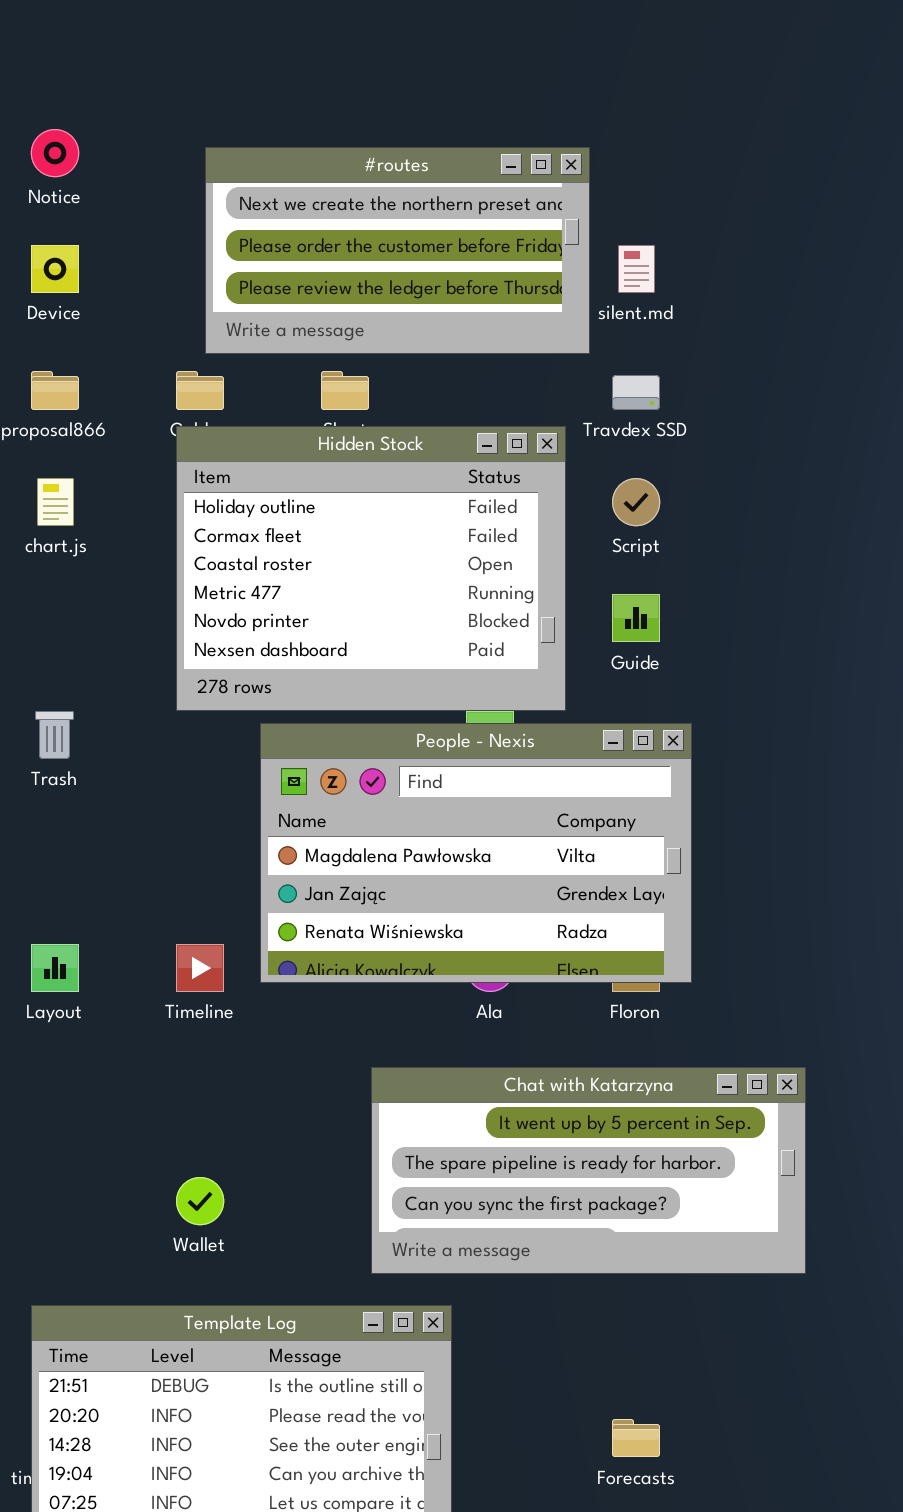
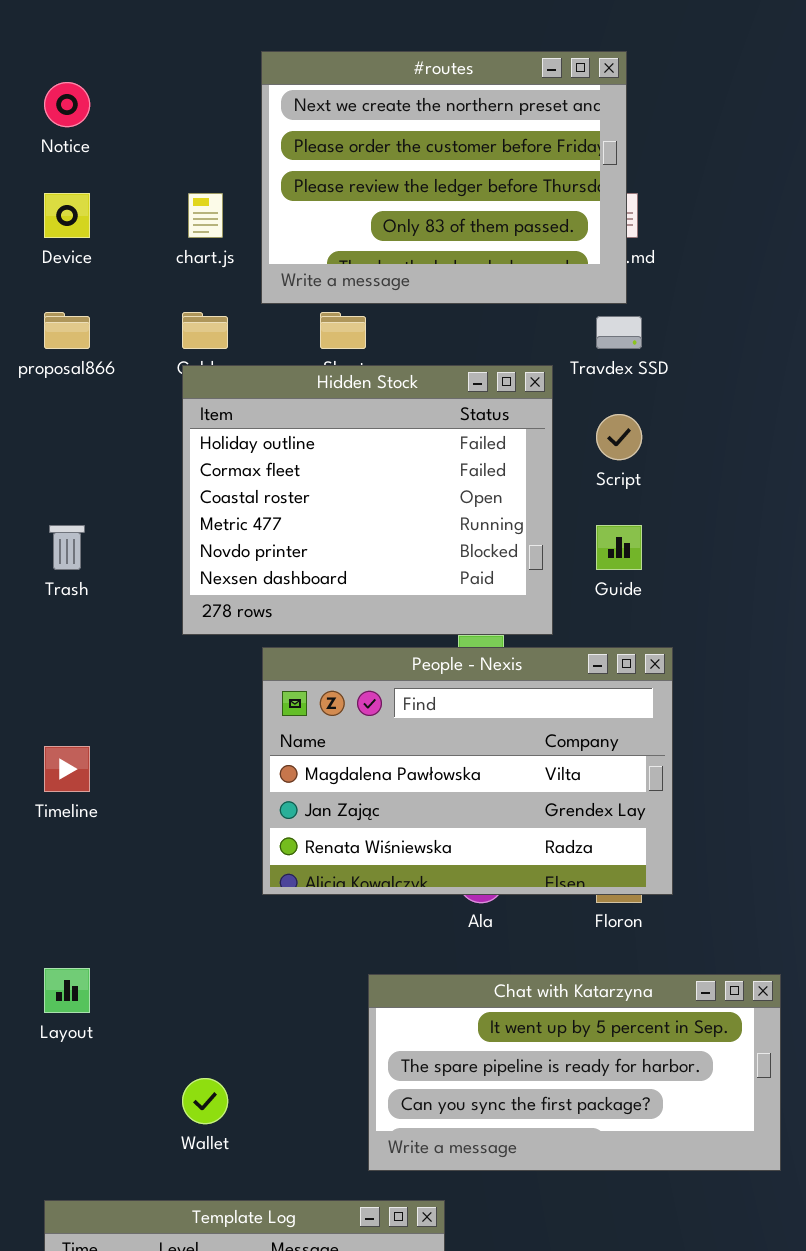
#routes: [205,147,590,354] -> [261,51,627,304], moved, resized
chart.js: [37,478,74,526] -> [188,193,223,238], moved
Trash: [35,711,74,759] -> [49,525,85,570], moved
Layout: [31,944,79,992] -> [44,968,90,1013], moved
Timeline: [176,944,224,992] -> [44,746,90,792], moved

